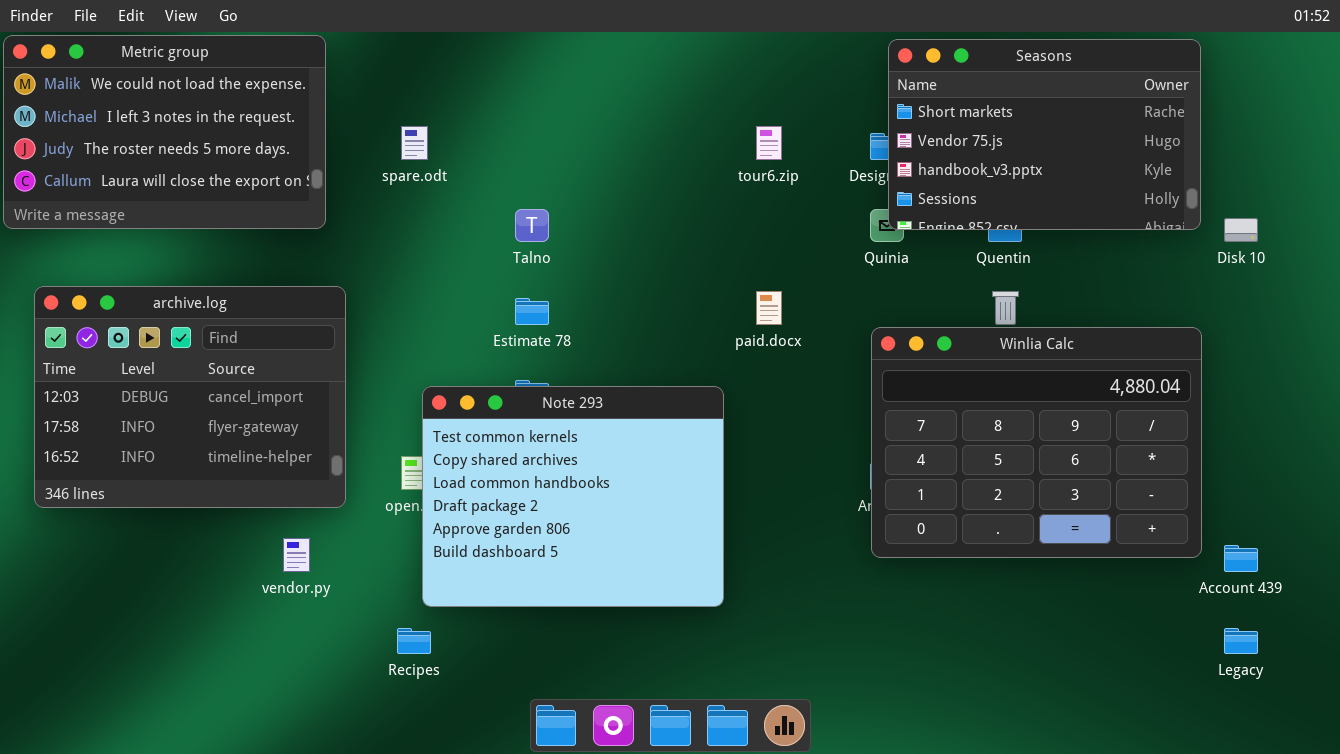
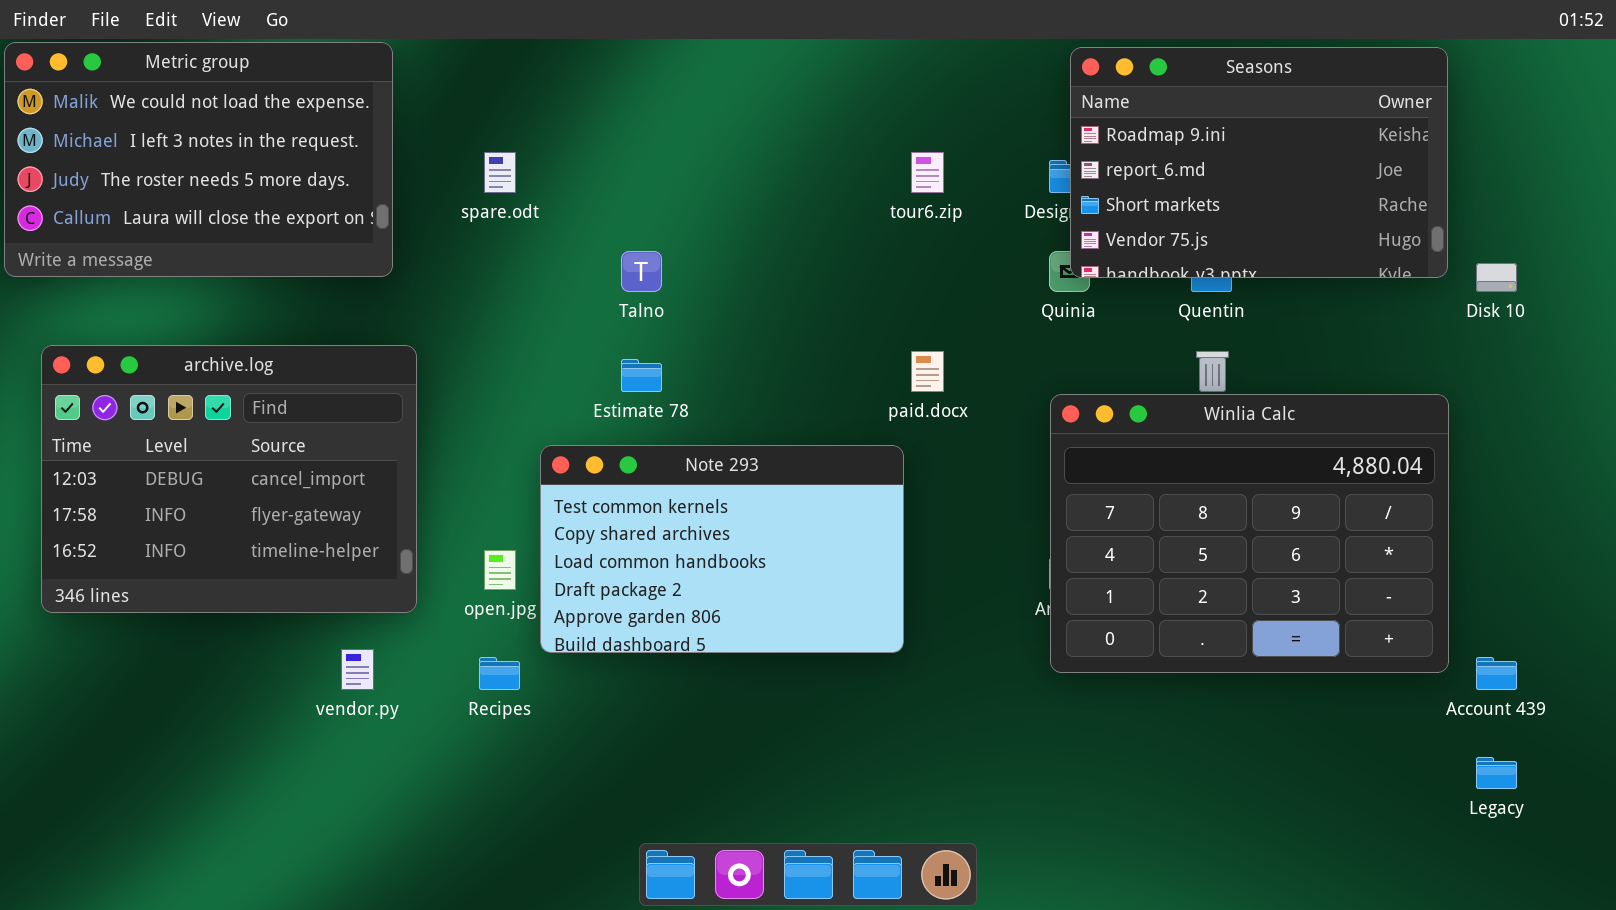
Seasons: [888,39,1201,230] -> [1070,47,1448,278], scrolled up 2 rows
Note 293: [422,386,724,607] -> [540,445,904,653], moved, resized
Recipes: [397,628,431,654] -> [479,657,520,690], moved

